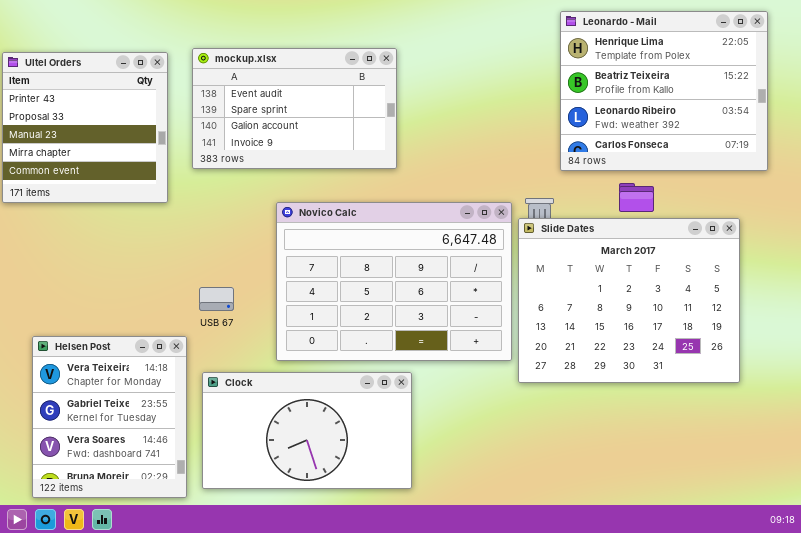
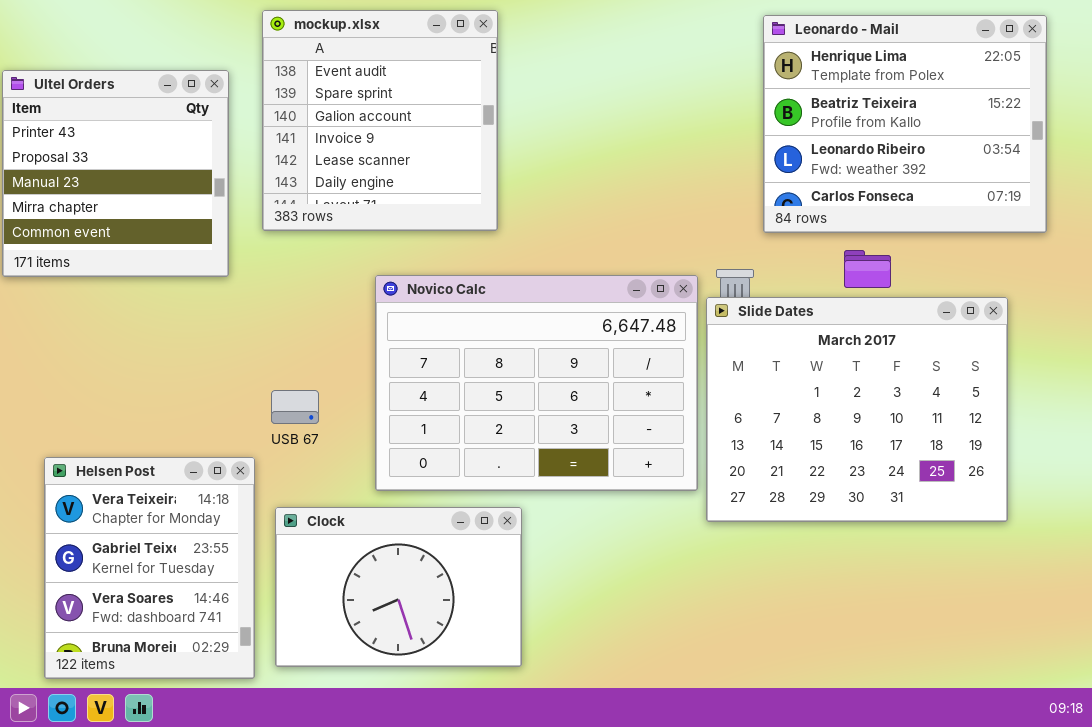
mockup.xlsx: [192,48,397,169] -> [262,10,498,231], resized
Clock: [202,372,412,489] -> [275,507,522,667], resized

